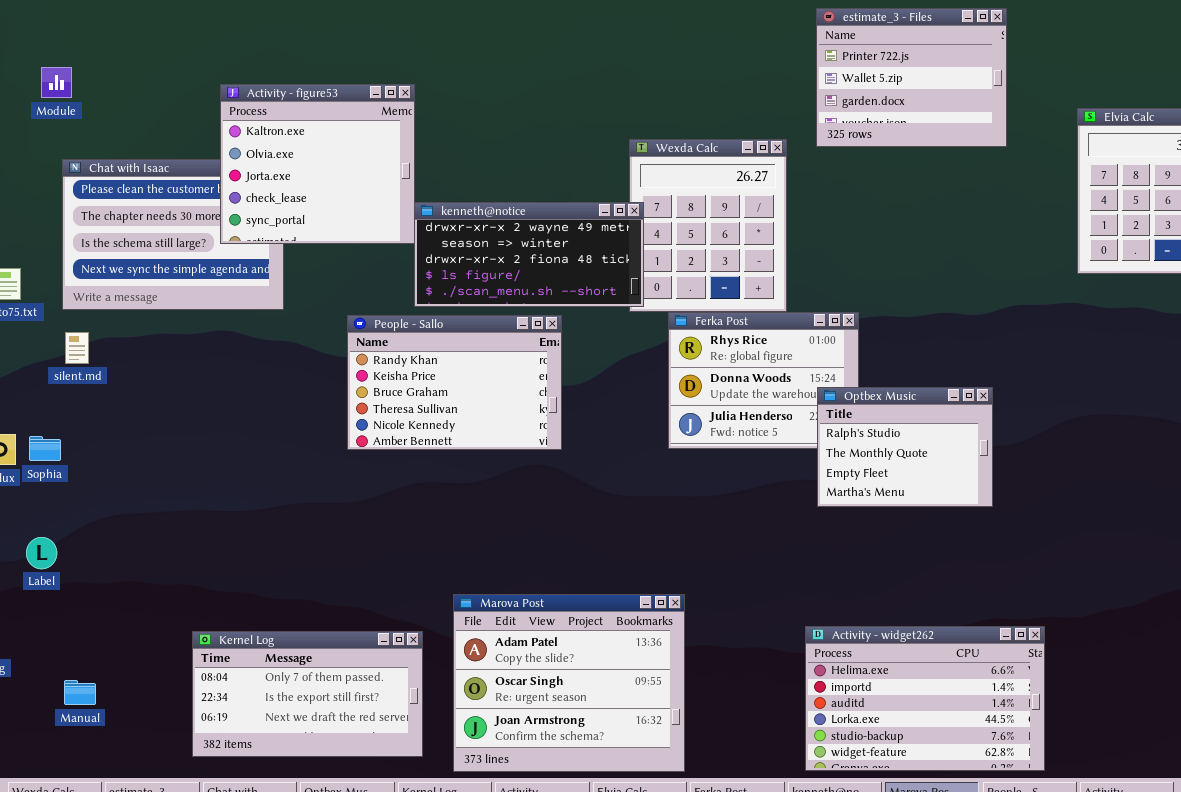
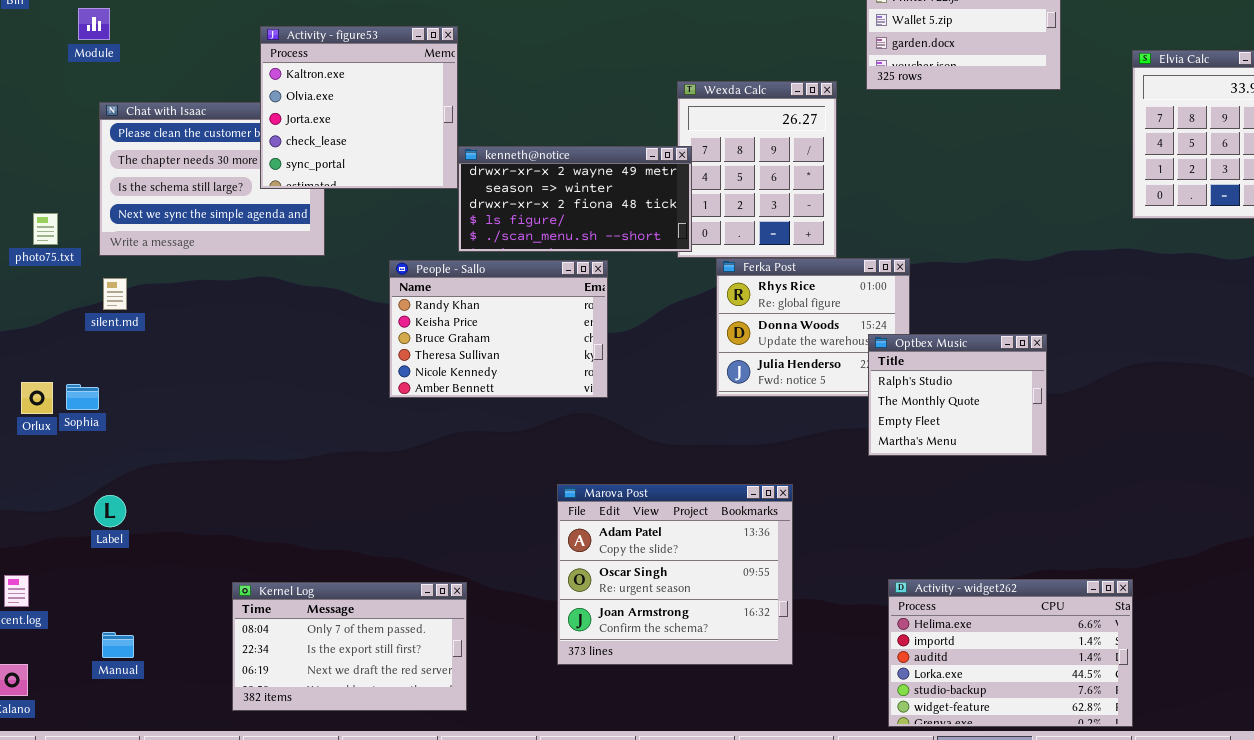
Label: [26,537,57,569] -> [94,495,126,527], moved
Marova Post: [453,594,685,772] -> [557,484,793,665], moved
Activity - widget262: [805,626,1045,771] -> [888,579,1133,727], moved

